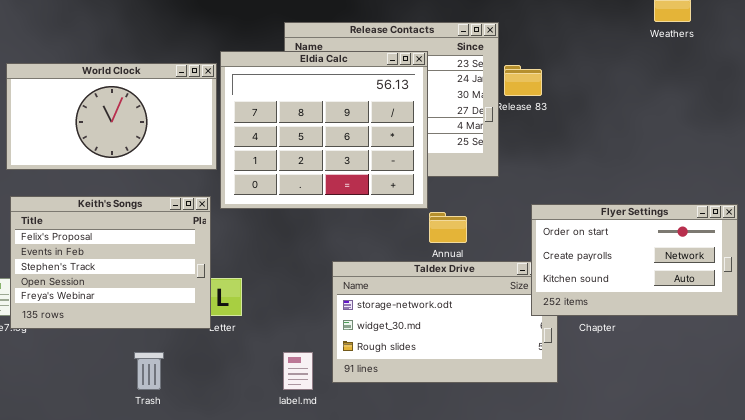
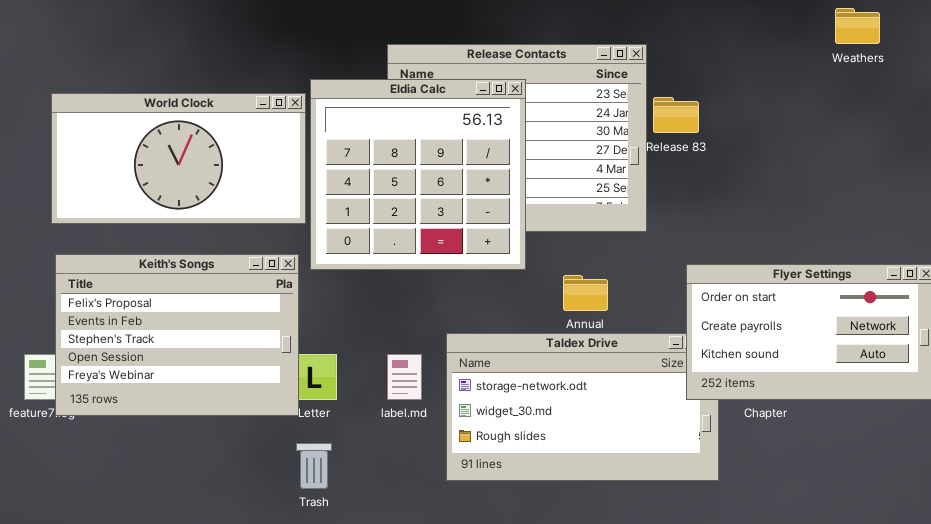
Eldia Calc: [220,51,428,209] -> [310,79,526,270], resized
Trash: [134,352,164,390] -> [296,443,332,489], moved
label.md: [283,352,313,390] -> [387,354,422,400], moved

